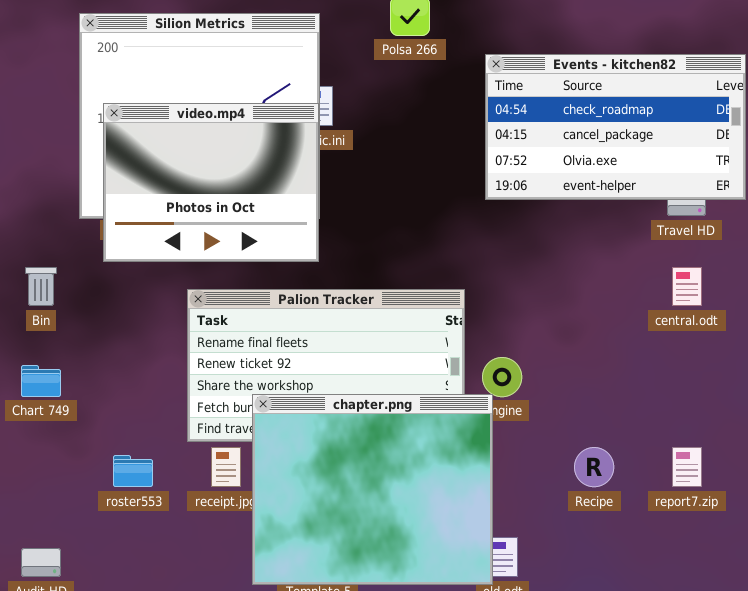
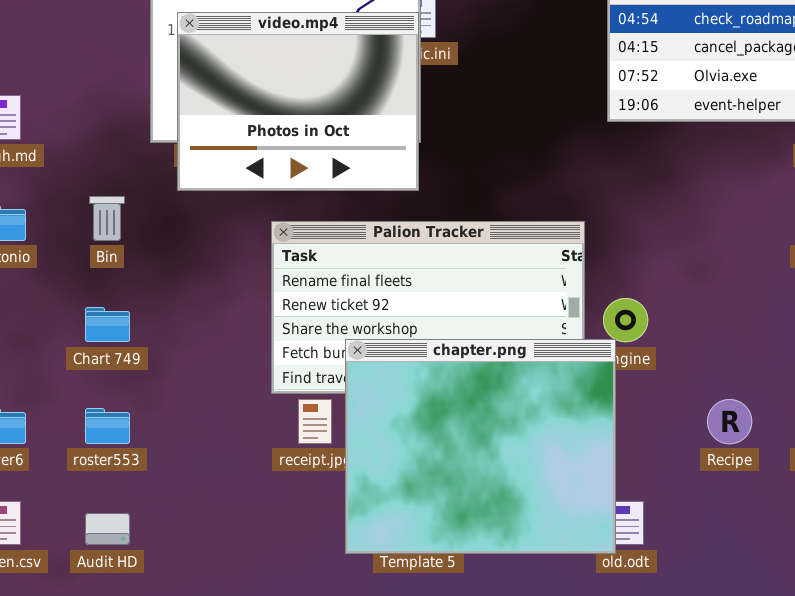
roster553: [113,455,153,487] -> [85,408,130,444], moved

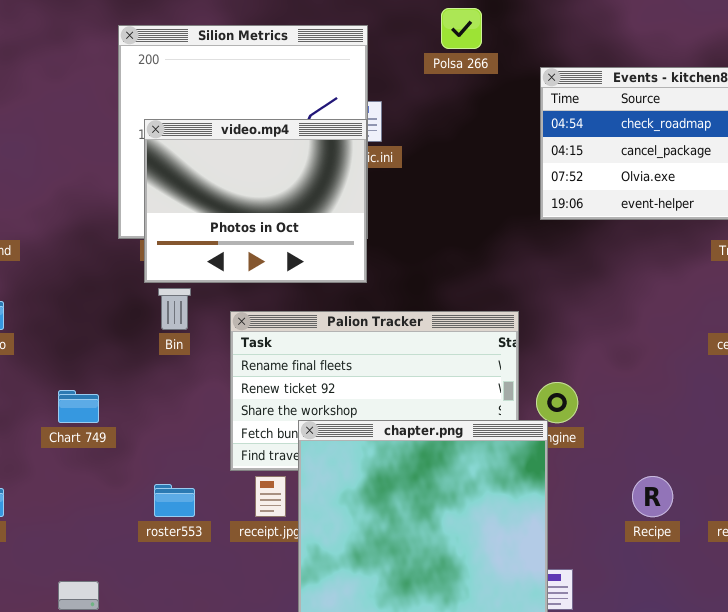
Bin: [89,196,125,241] -> [158,288,191,330], moved
roster553: [85,408,130,444] -> [154,484,195,517], moved

